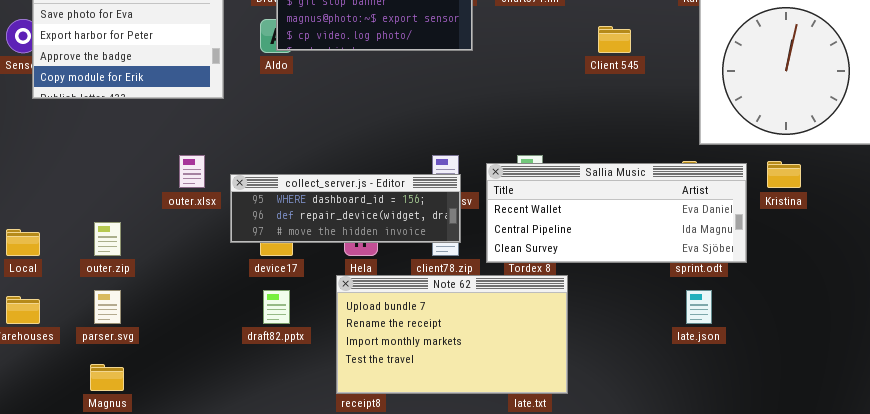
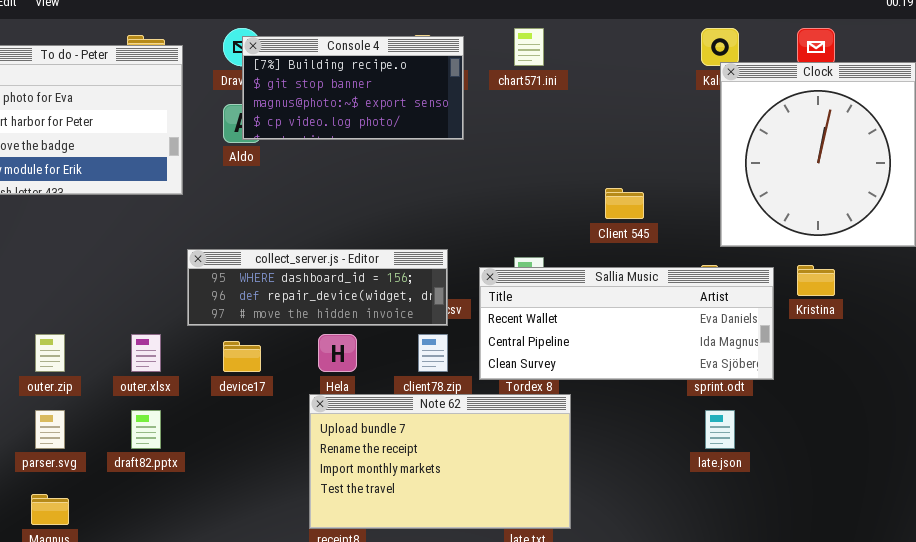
Client 545: [598,26,631,53] -> [605,188,644,219], moved
outer.xlsx: [179,155,205,188] -> [131,334,161,372], moved
collect_server.js - Editor: [230,174,461,243] -> [187,249,448,326], moved
draft82.pptx: [263,290,290,324] -> [131,410,161,449], moved

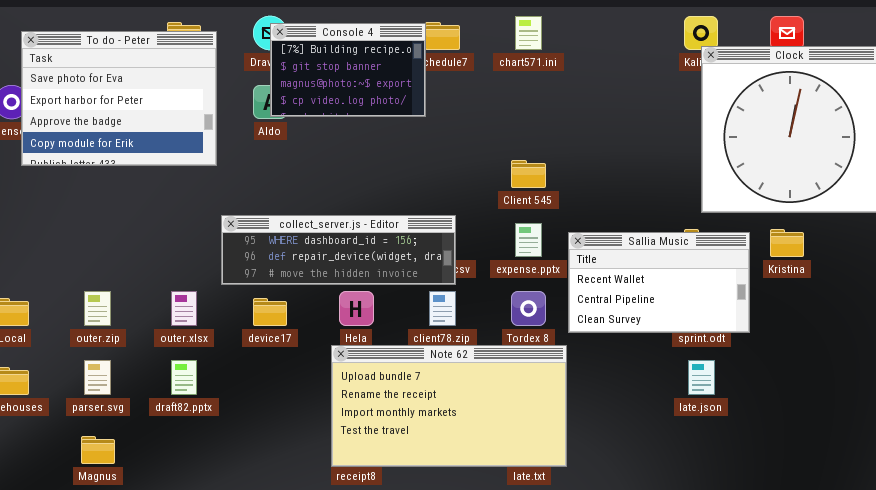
Console 4: [242,36,464,140] -> [270,23,426,117], resized
Client 545: [605,188,644,219] -> [511,160,546,188], moved
Sallia Music: [479,267,774,380] -> [568,232,750,333], resized

